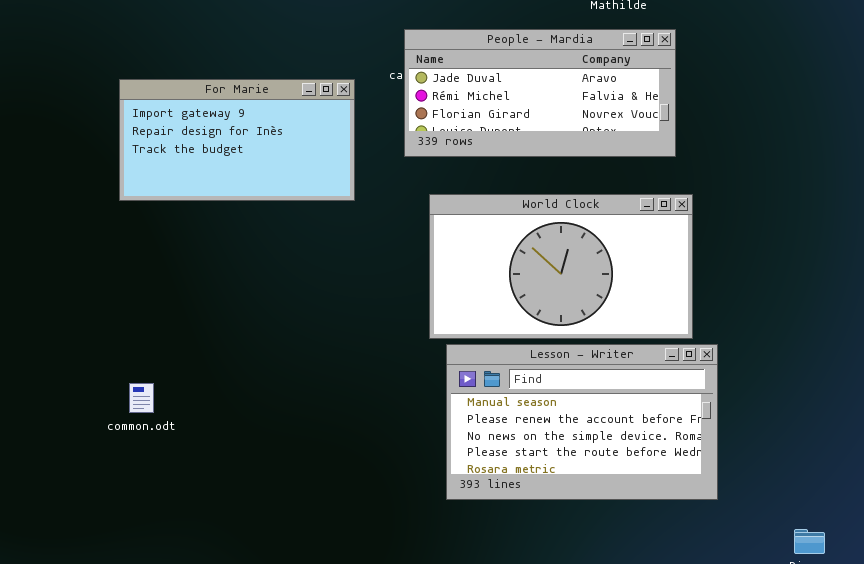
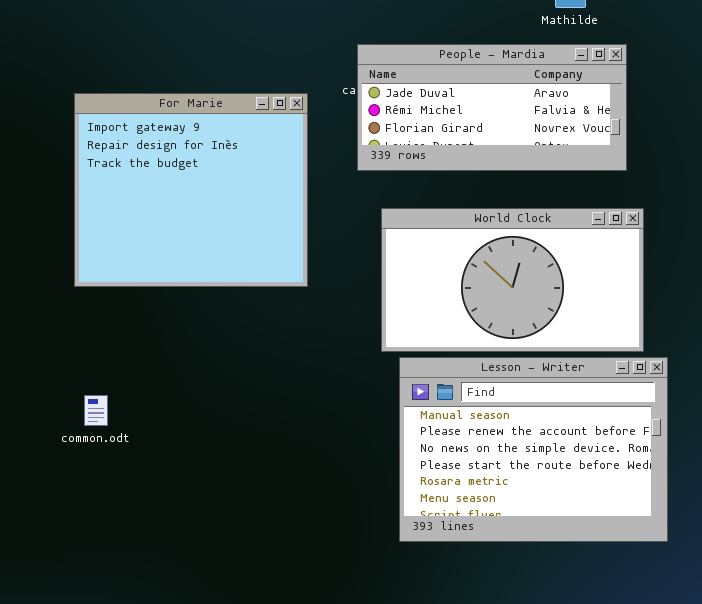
For Marie: [119,79,355,201] -> [74,93,308,287], resized
Lesson - Writer: [446,344,718,500] -> [399,357,668,542], resized

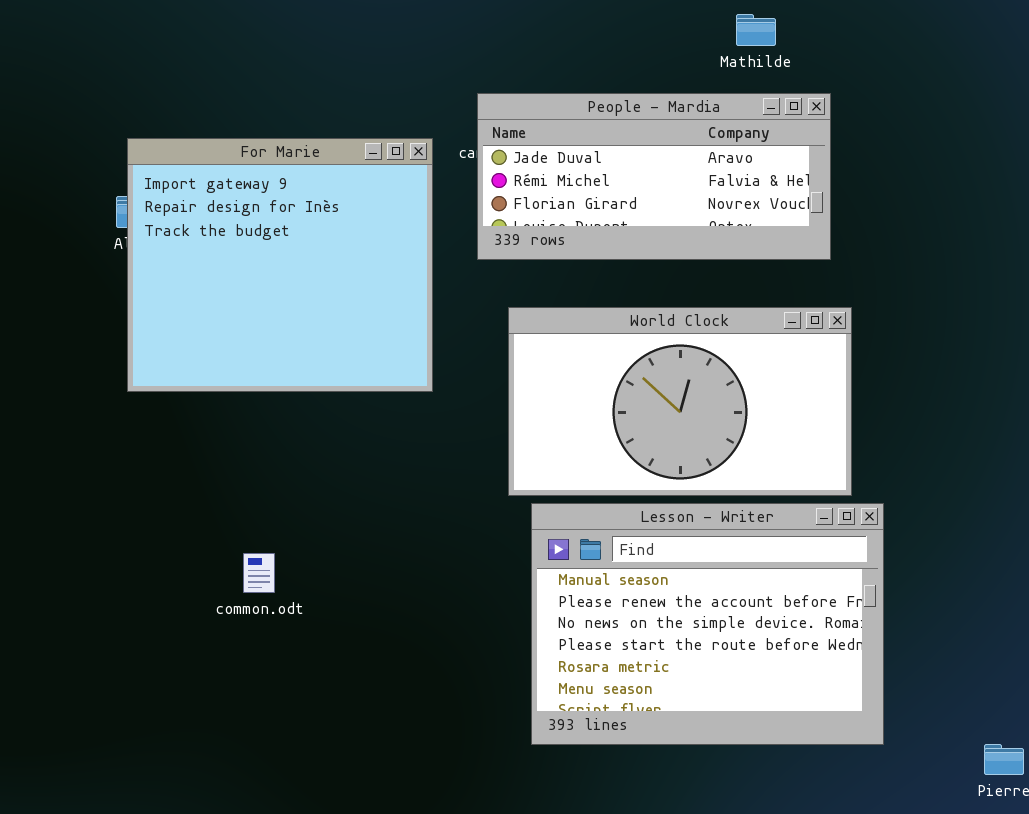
For Marie: [74,93,308,287] -> [127,138,433,392], moved
common.odt: [84,395,108,426] -> [243,553,275,593], moved

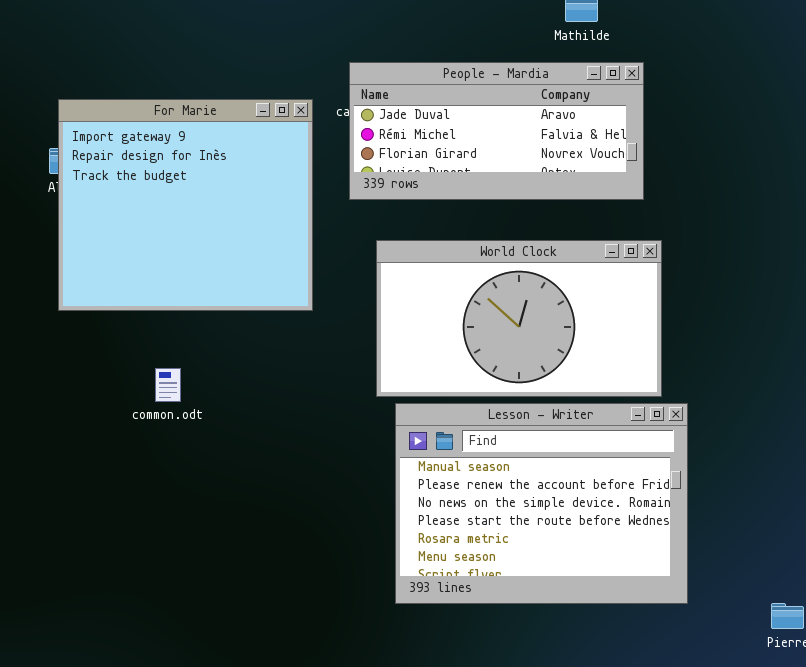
common.odt: [243,553,275,593] -> [155,368,181,402], moved

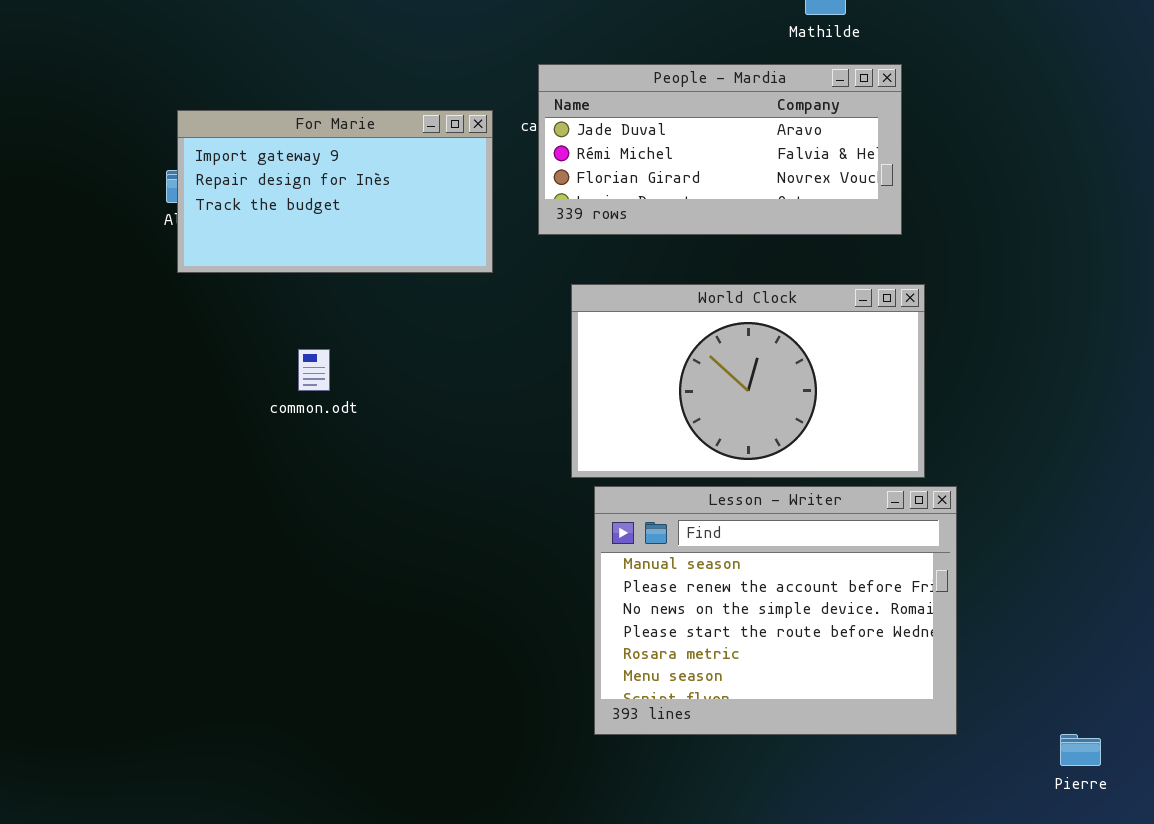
For Marie: [58,99,313,311] -> [177,110,493,273], resized
common.odt: [155,368,181,402] -> [298,349,330,391], moved

